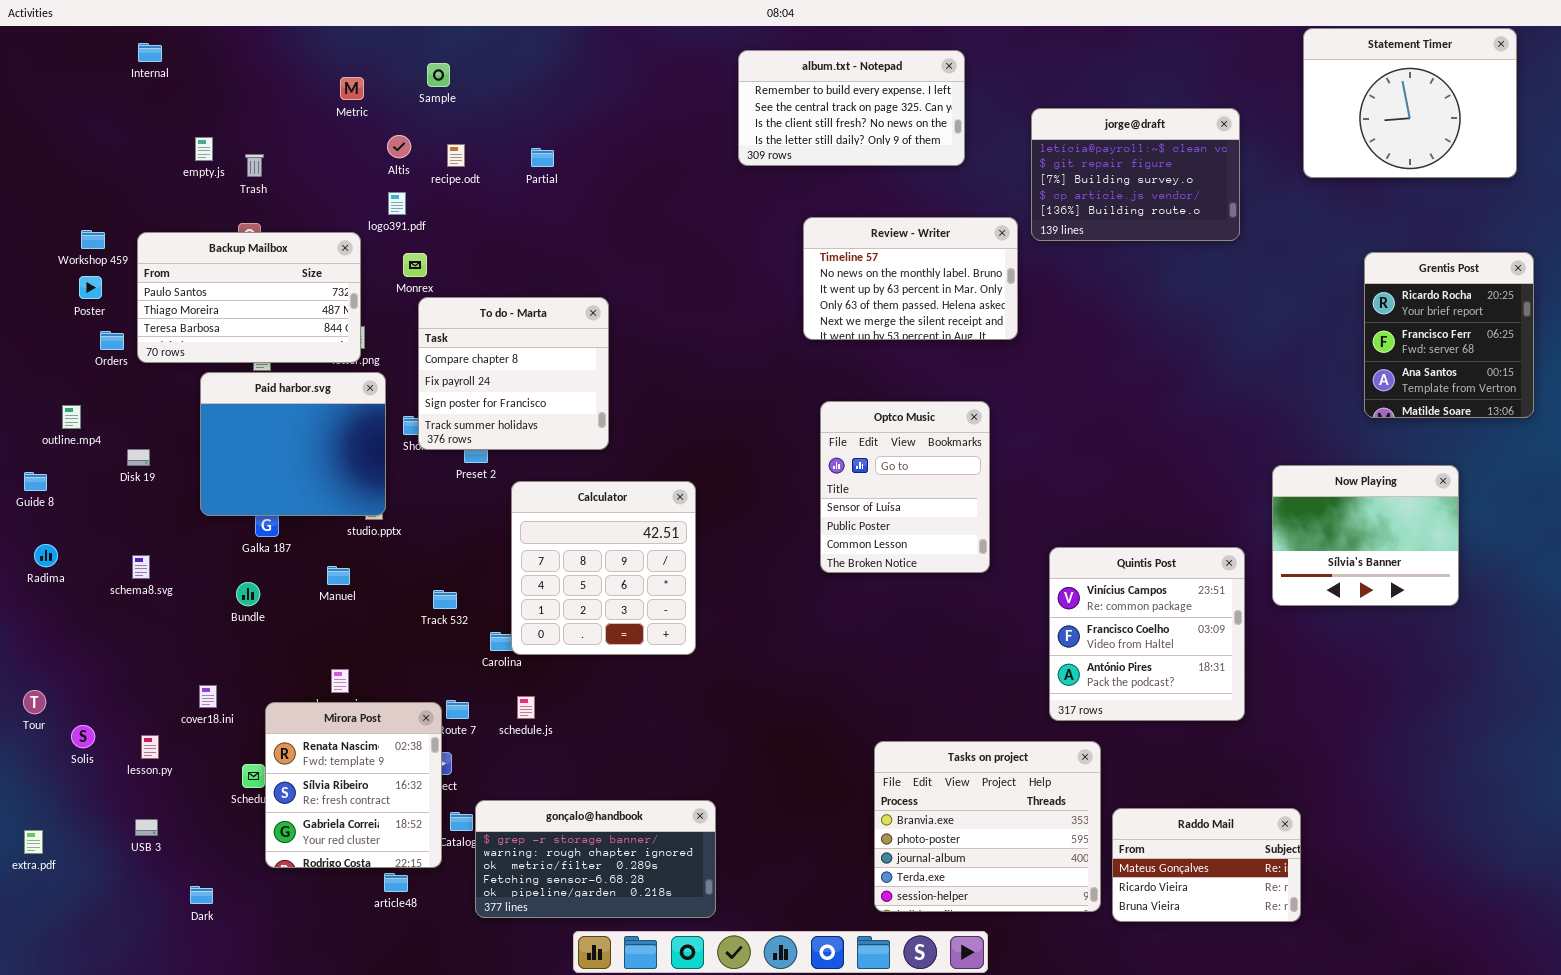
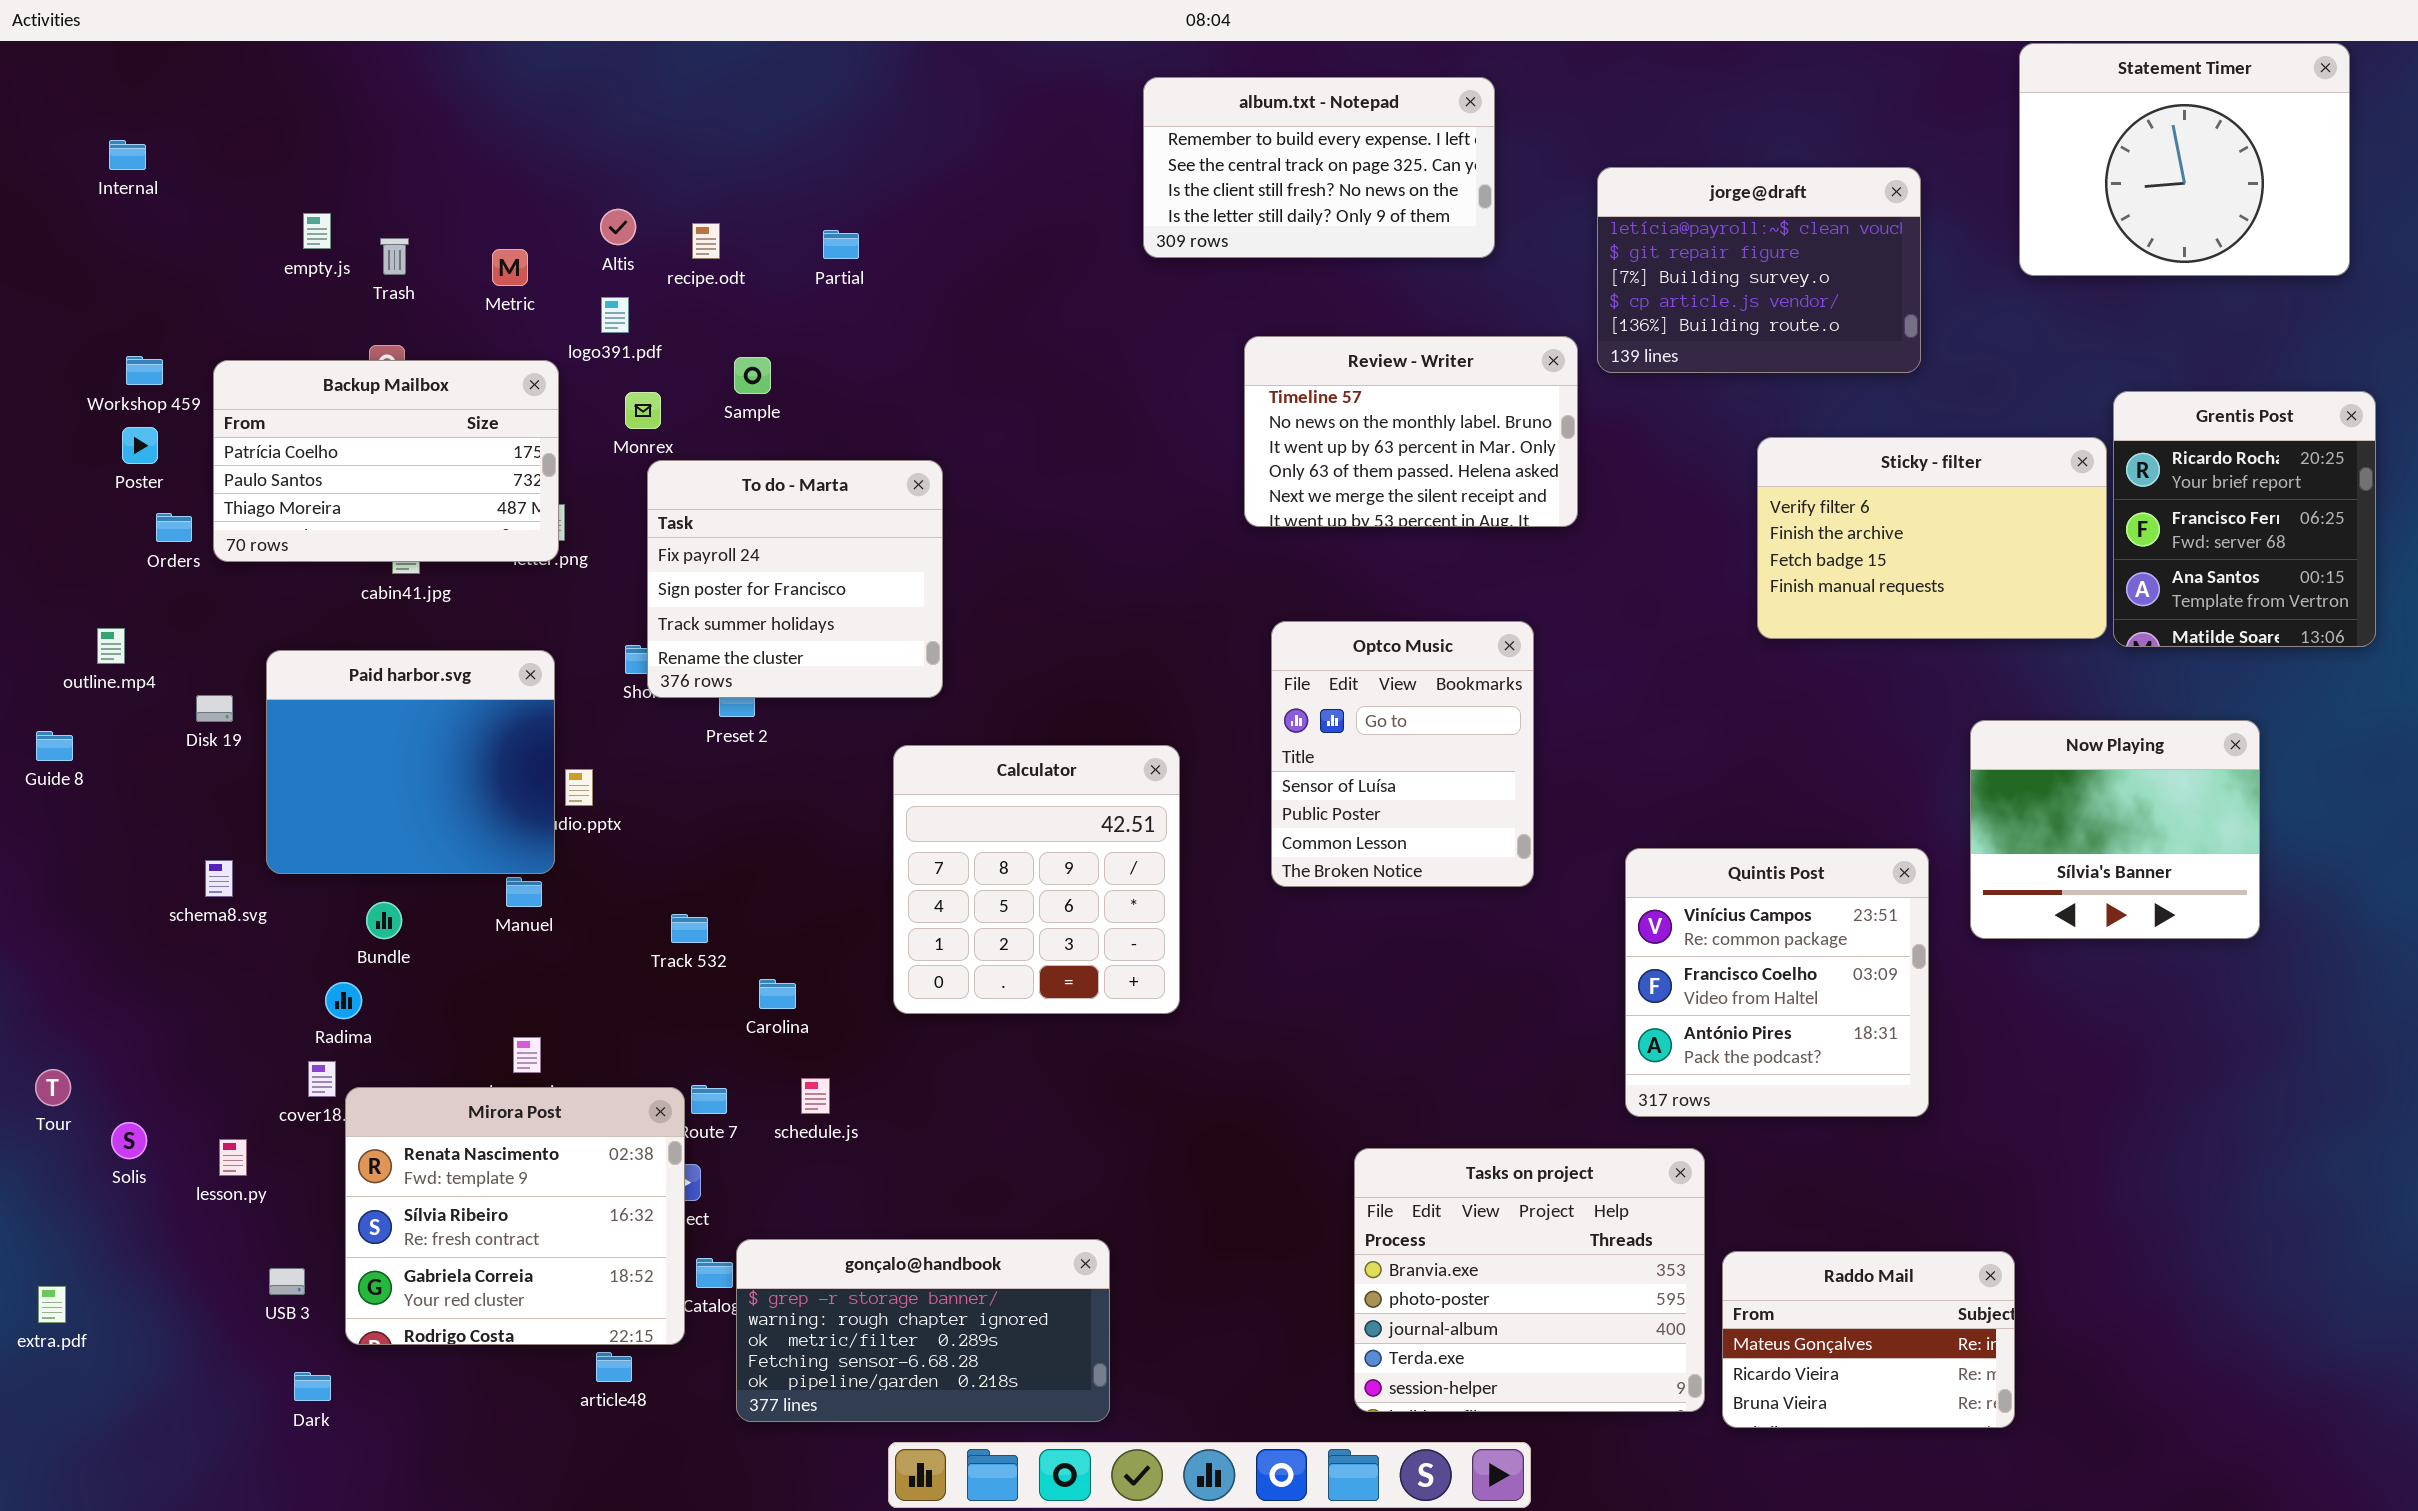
Internal: [138,43,162,62] -> [109,140,146,170], moved
Sample: [427,63,450,87] -> [734,357,771,394], moved
Metric: [340,77,364,100] -> [492,249,528,286], moved
Backup Mailbox: [137,232,361,363] -> [213,360,559,562], scrolled up 1 row
Sticky - filter: none -> [1757,437,2107,639], opened
To do - Marta: [418,297,609,450] -> [647,460,943,698], scrolled down 1 row
Paid harbor.svg: [200,372,386,516] -> [266,650,555,874], moved
Calculator: [511,481,696,655] -> [893,745,1180,1014], moved
Radima: [34,544,58,567] -> [325,982,362,1019], moved
Mirora Post: [265,702,442,868] -> [345,1087,685,1345], resized
USB 3: [135,819,158,836] -> [269,1268,305,1295], moved

